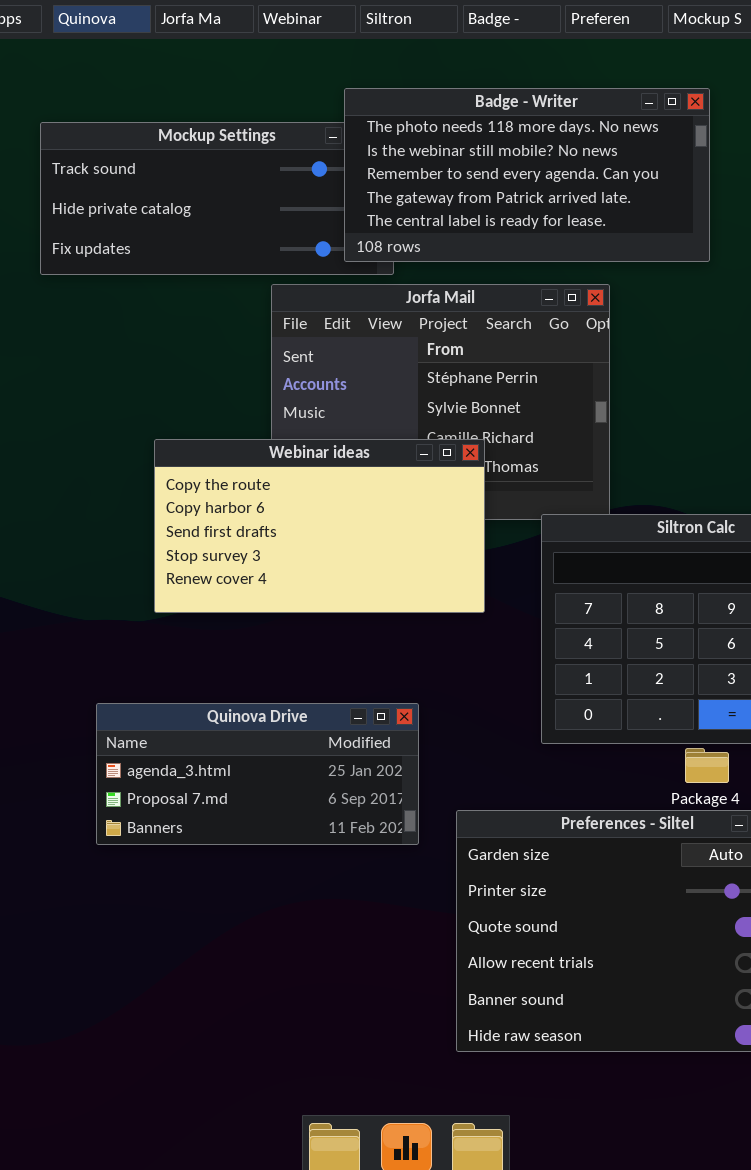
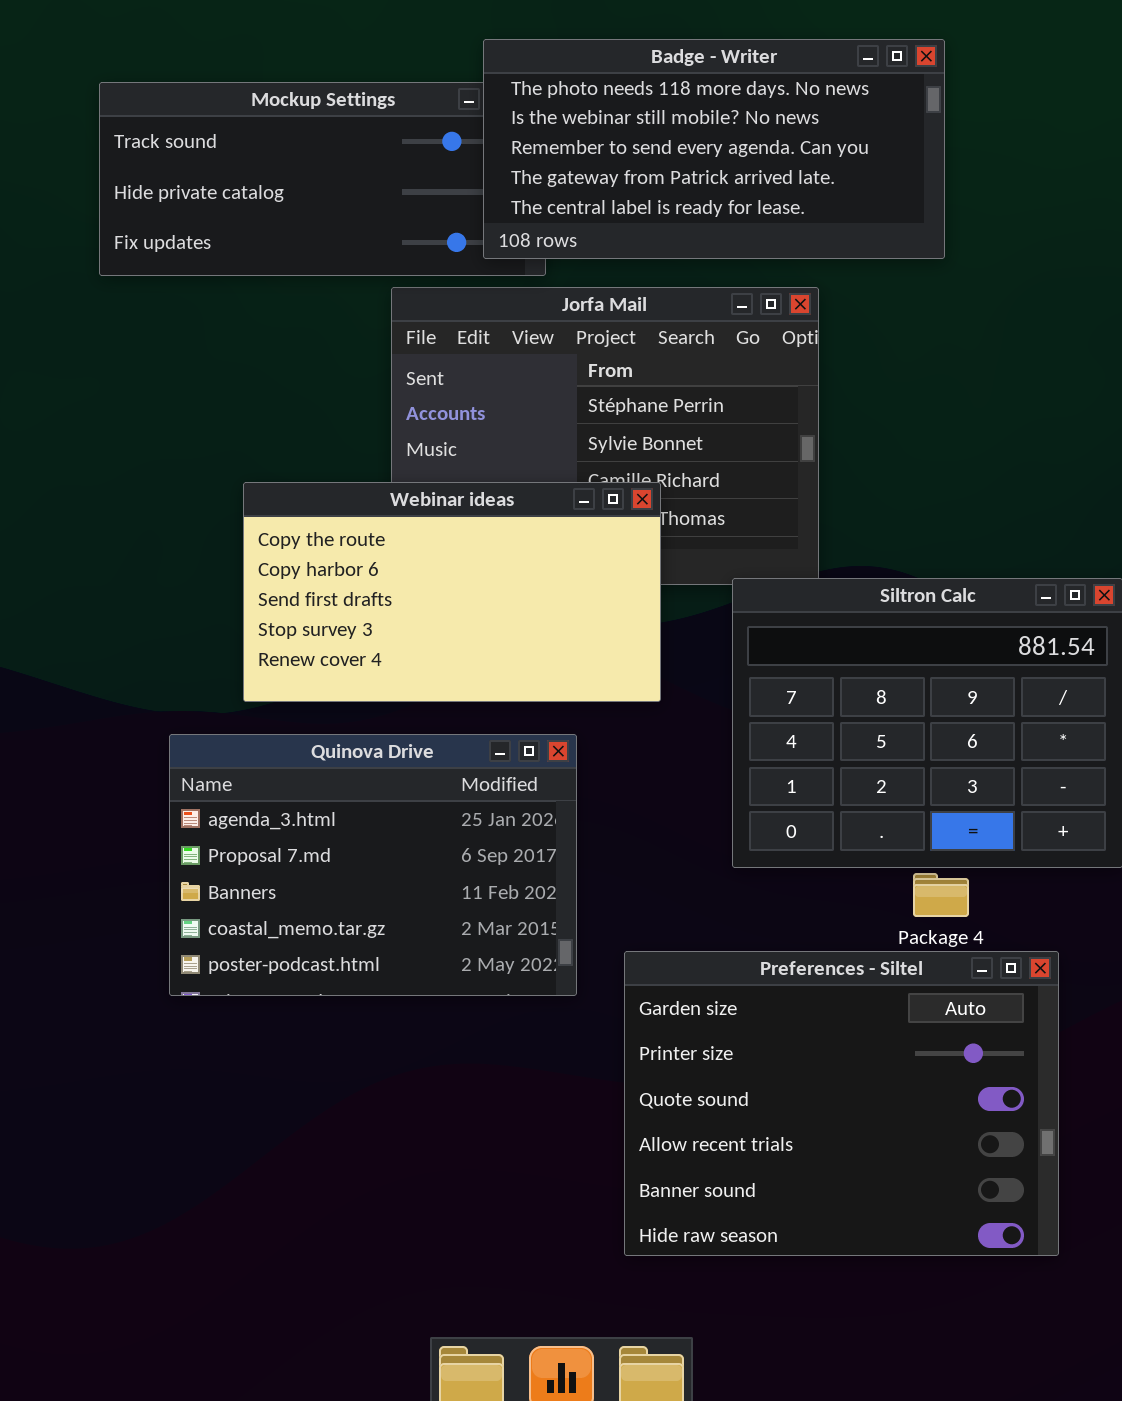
Quinova Drive: [96,703,419,845] -> [169,734,577,996], resized

